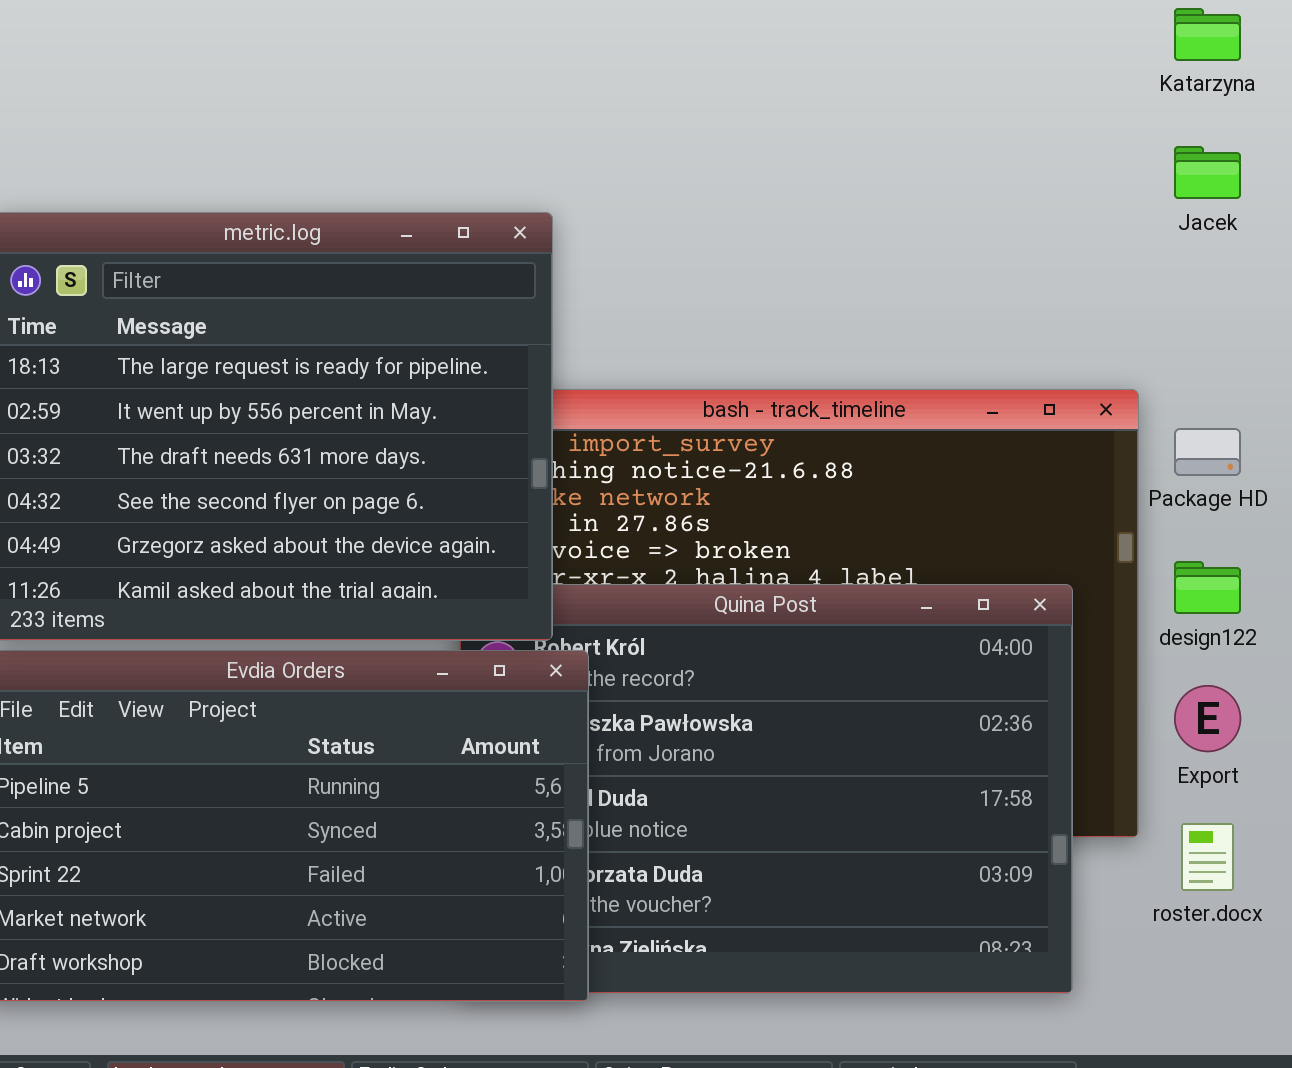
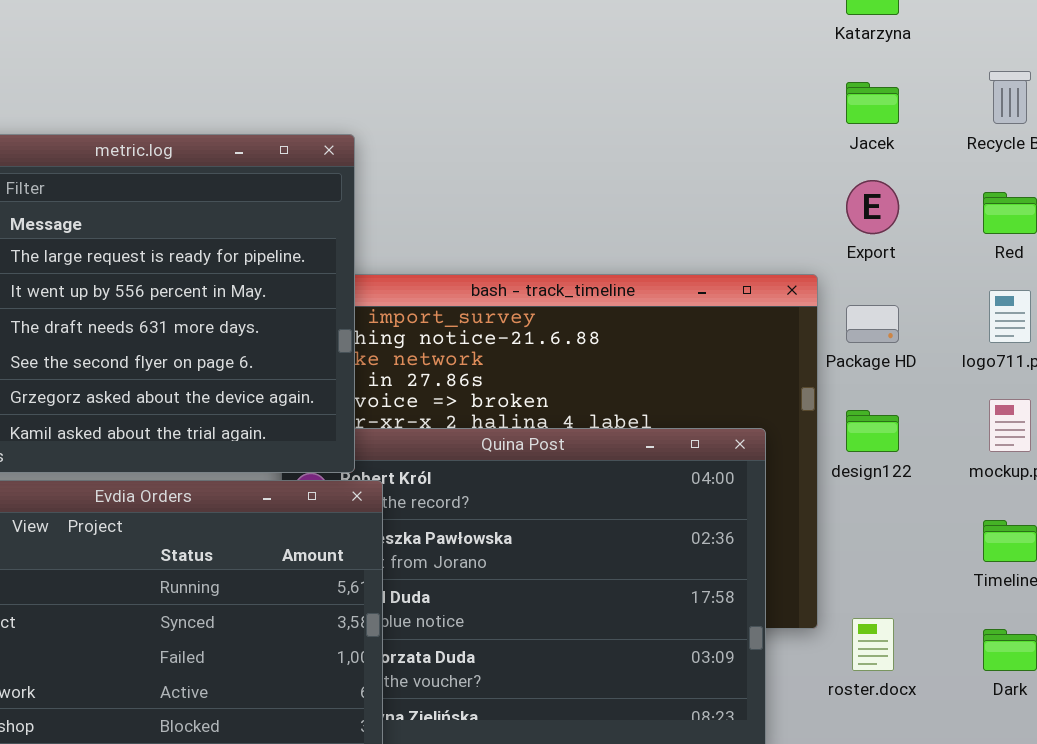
Export: [1174,685,1241,752] -> [846,180,899,234], moved

